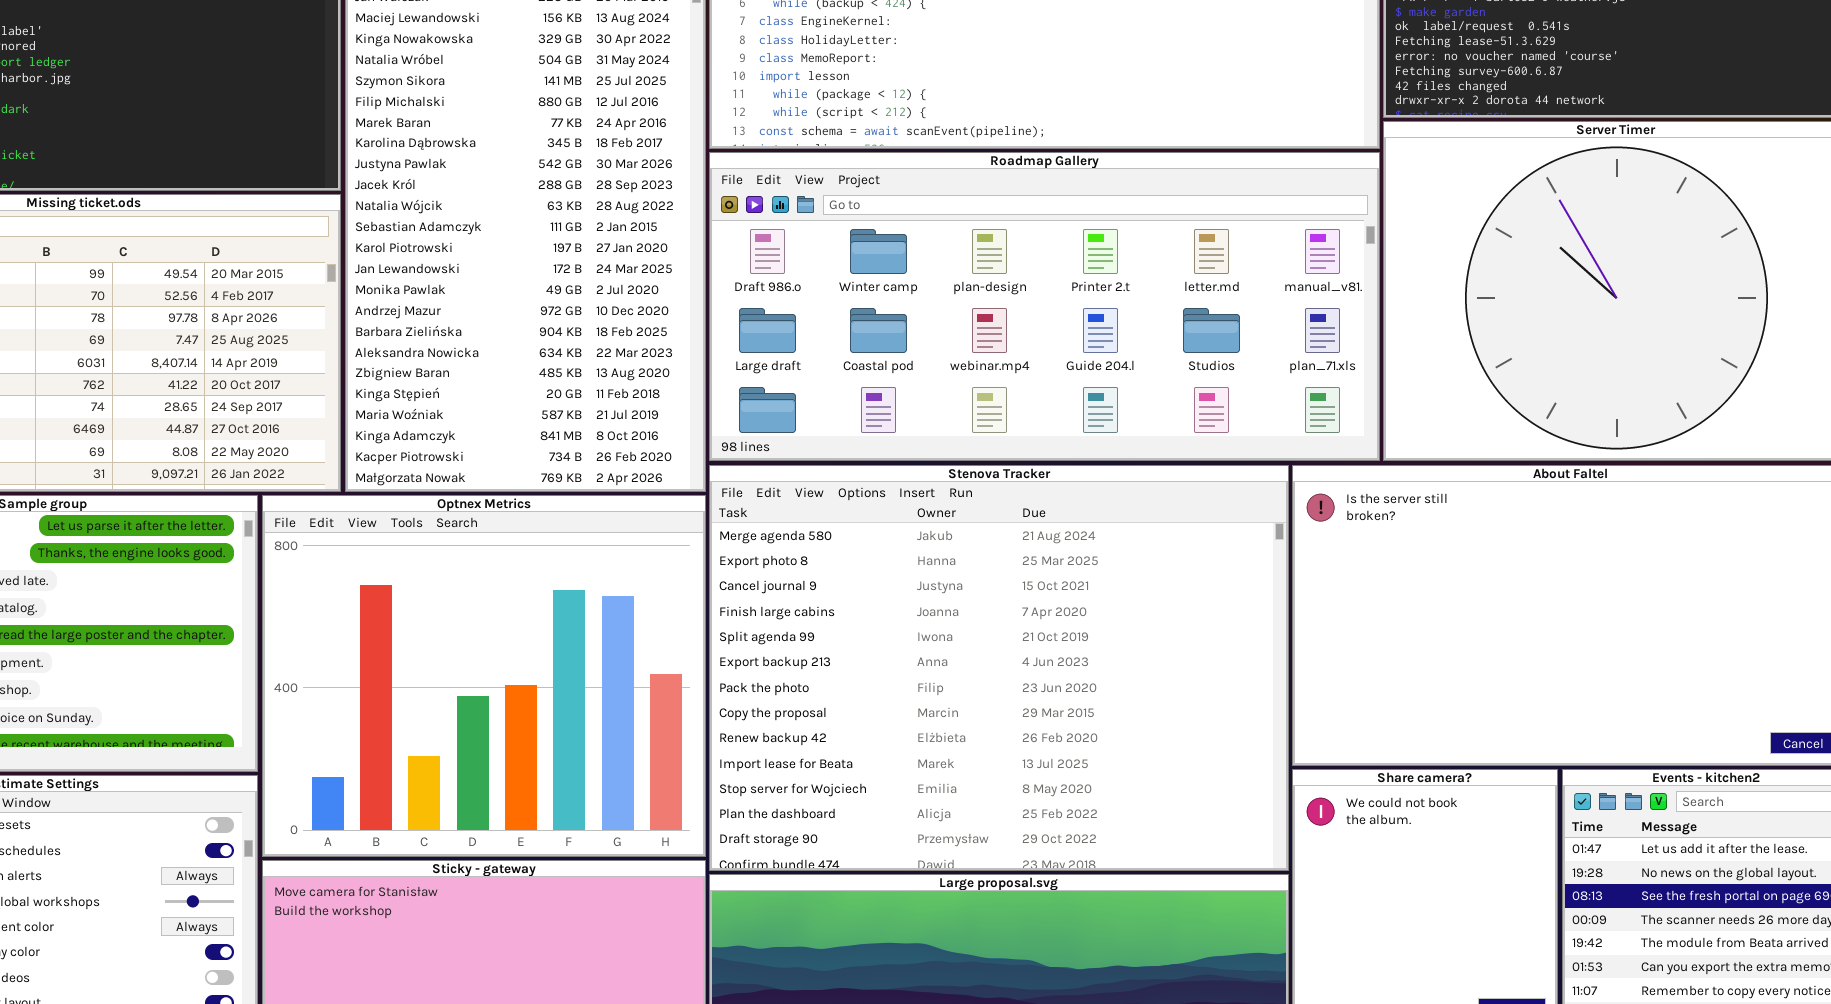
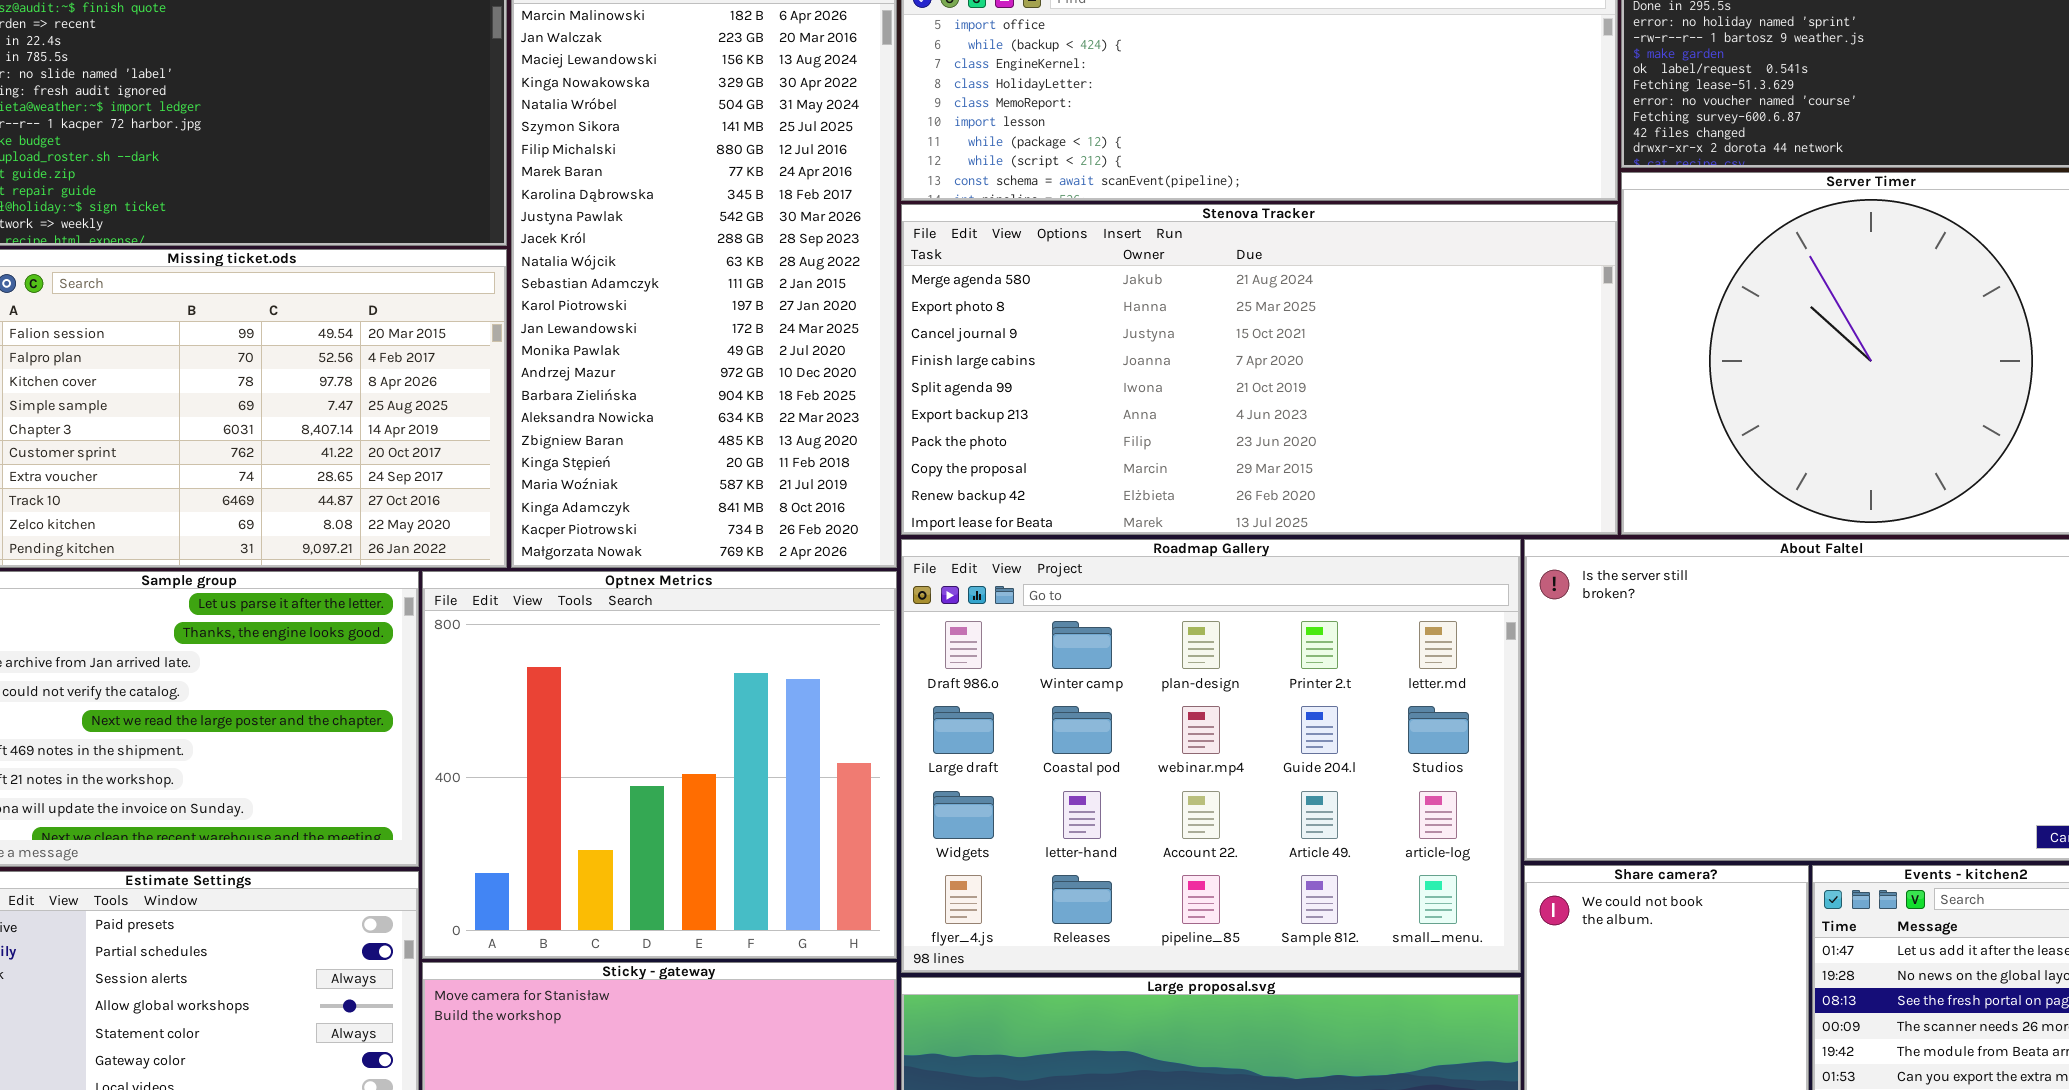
Roadmap Gallery: [709,152,1380,461] -> [901,539,1521,973], moved, resized
Stenova Tracker: [709,465,1289,871] -> [901,204,1618,535], moved, resized

